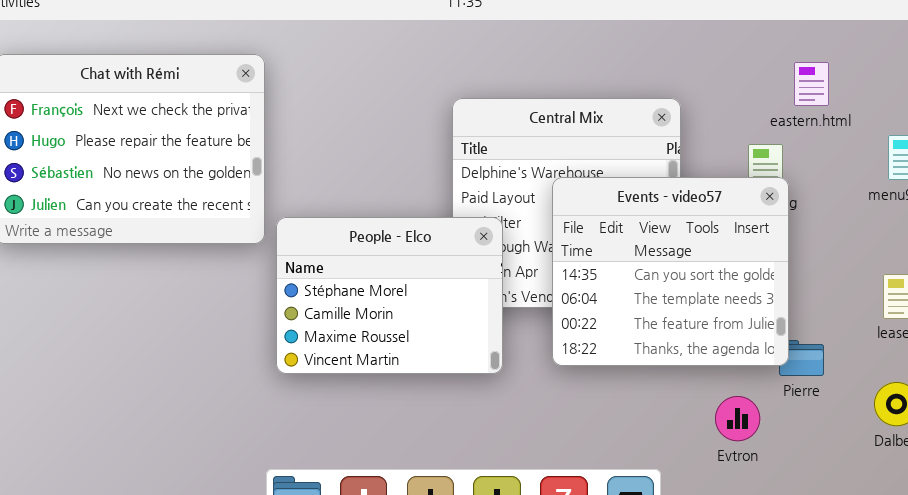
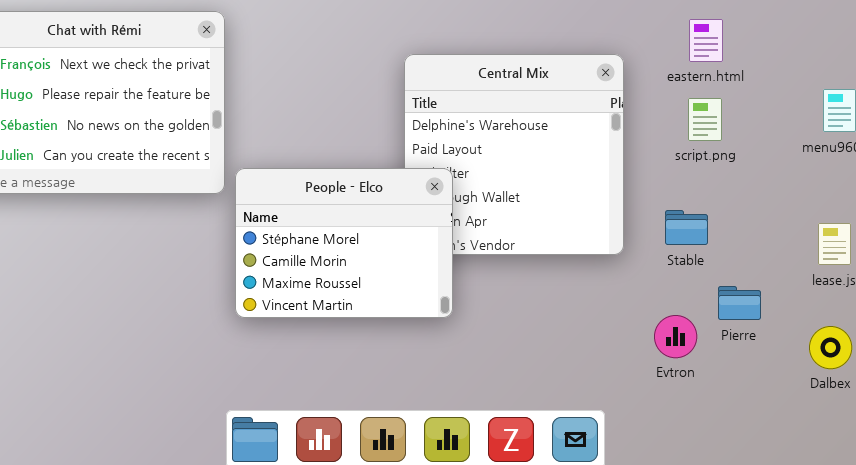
eastern.html: [794,62,829,106] -> [689,19,723,62], moved
Events - video57: [552,177,789,366] -> none, closed
Evtron: [715,396,760,441] -> [654,315,697,358], moved

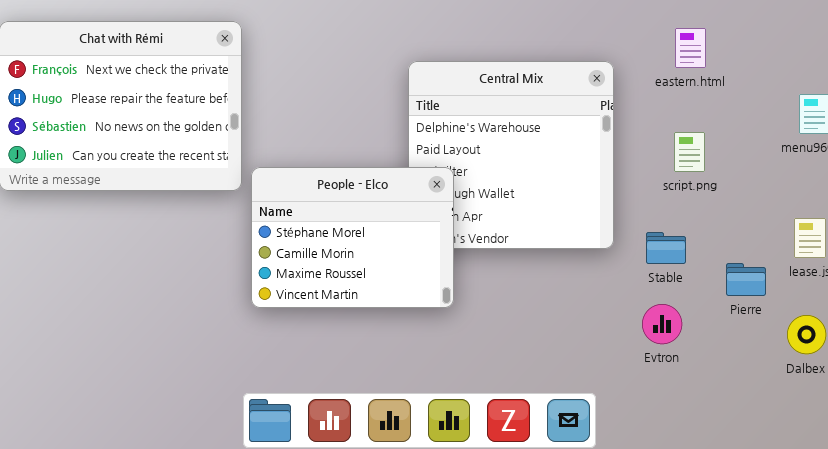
script.png: [688,98,722,141] -> [674,132,705,172], moved
Stable: [665,210,708,245] -> [646,232,686,264], moved
Pierre: [718,286,761,320] -> [726,263,766,296], moved

